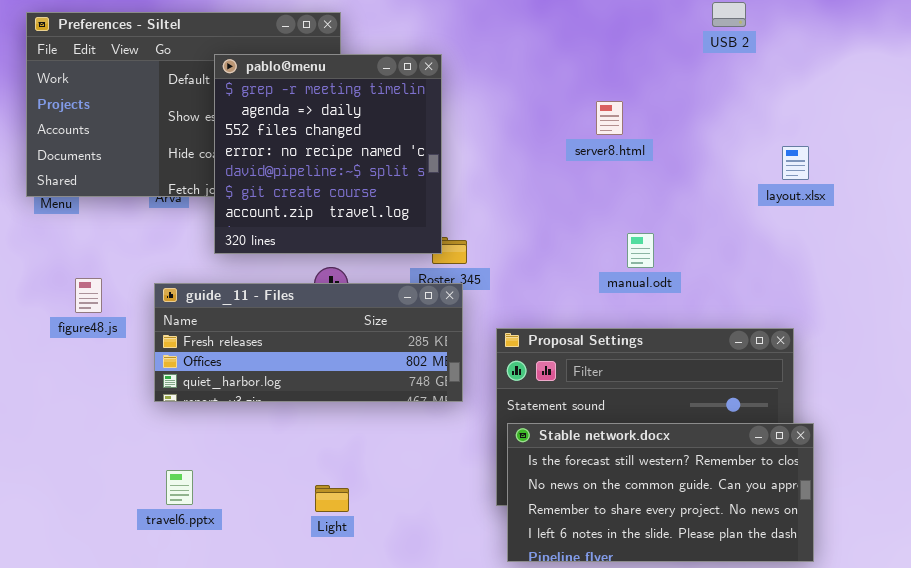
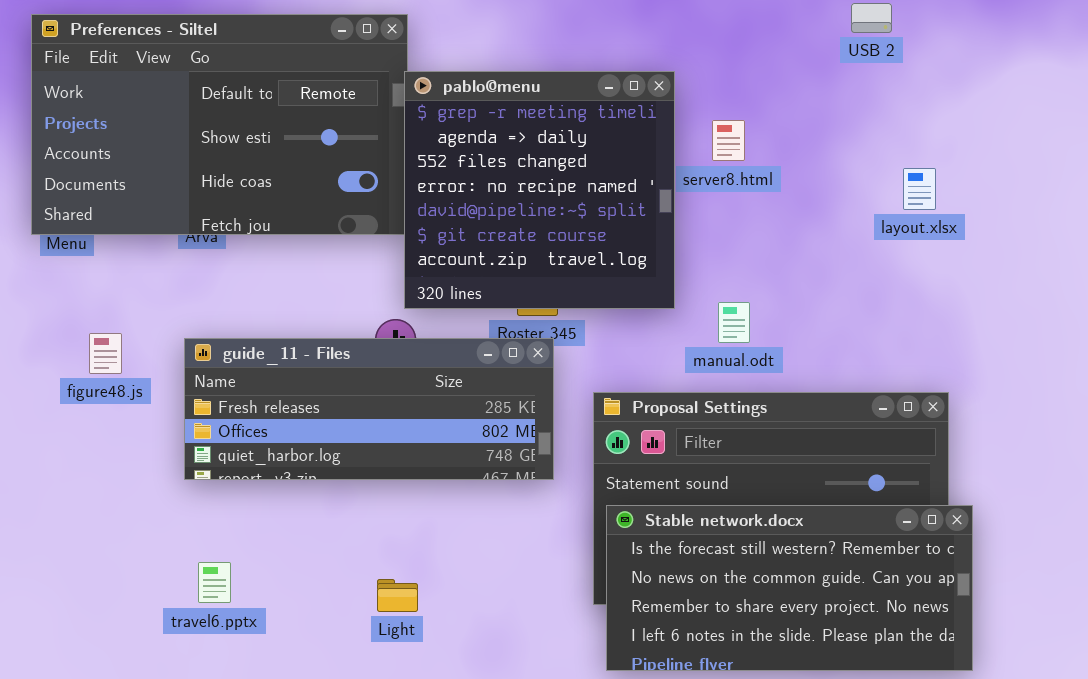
pablo@menu: [214,54,442,254] -> [404,71,675,309], moved
layout.xlsx: [782,146,809,180] -> [903,168,936,210], moved
manual.odt: [627,233,654,268] -> [718,302,750,343], moved

